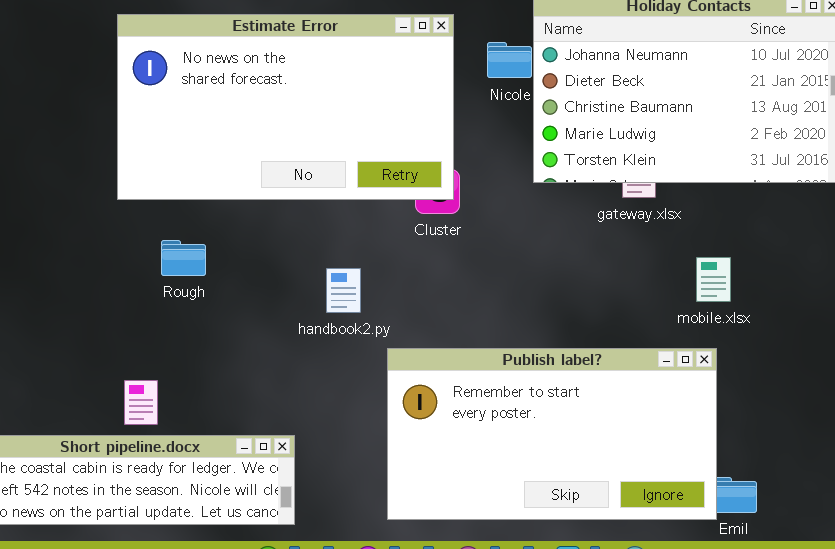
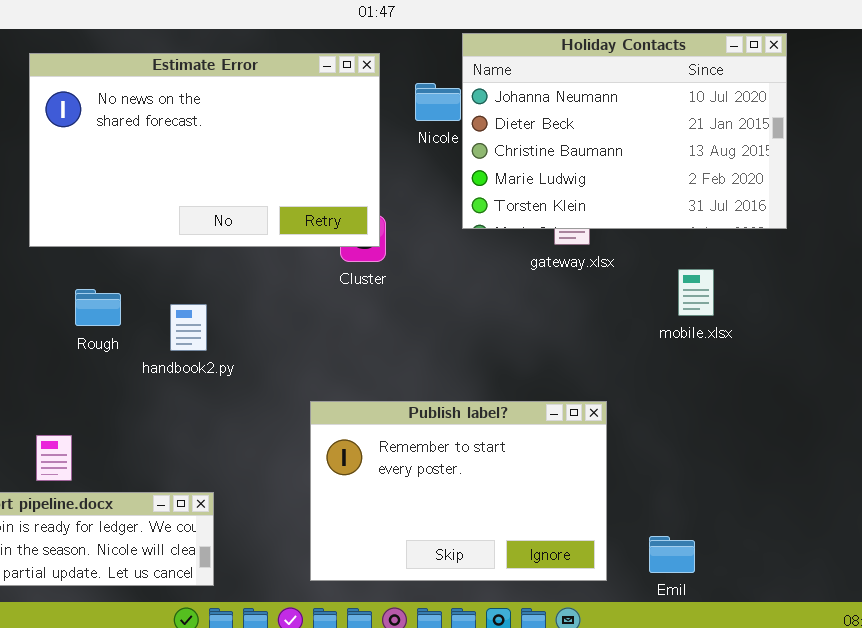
mobile.xlsx: [696,257,731,302] -> [678,269,714,316], moved
handbook2.py: [326,268,361,313] -> [170,304,207,351], moved
Publish label?: [387,348,717,520] -> [310,401,607,581], resized

